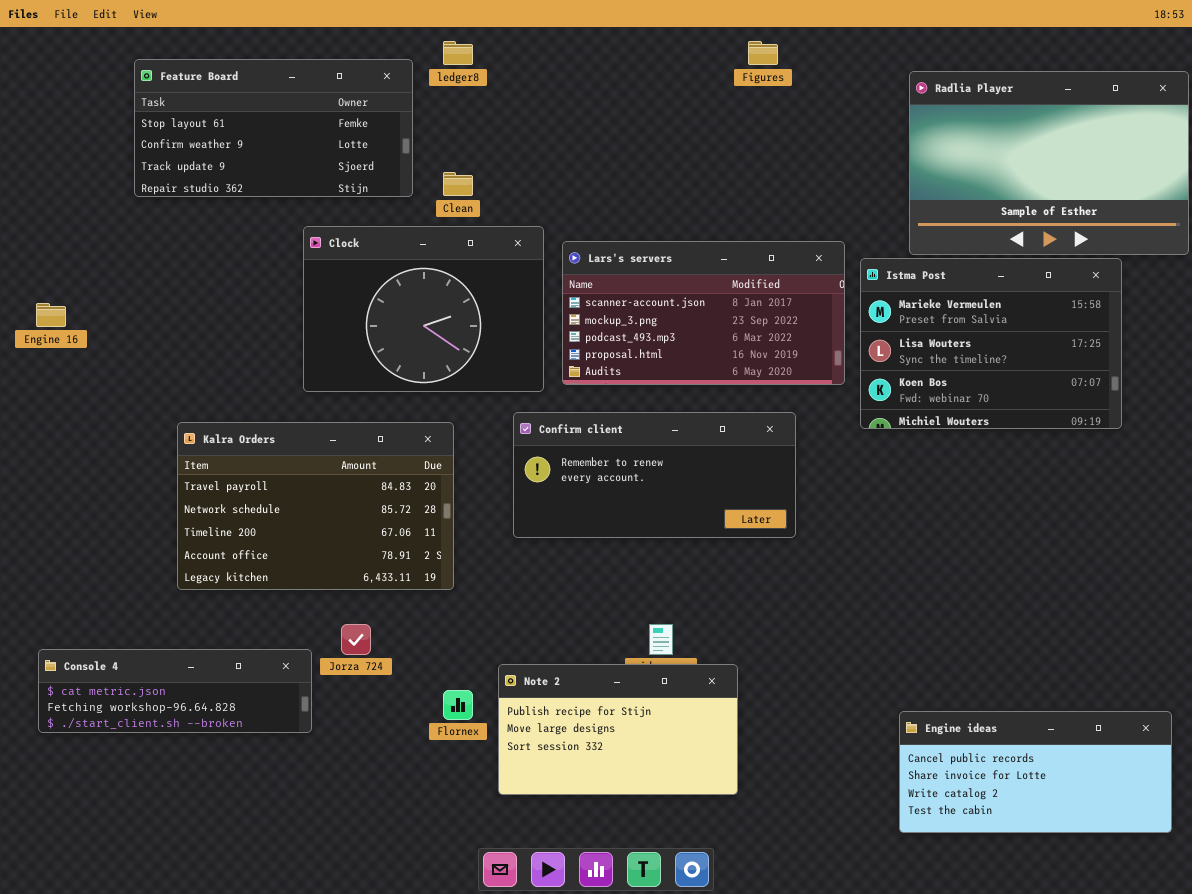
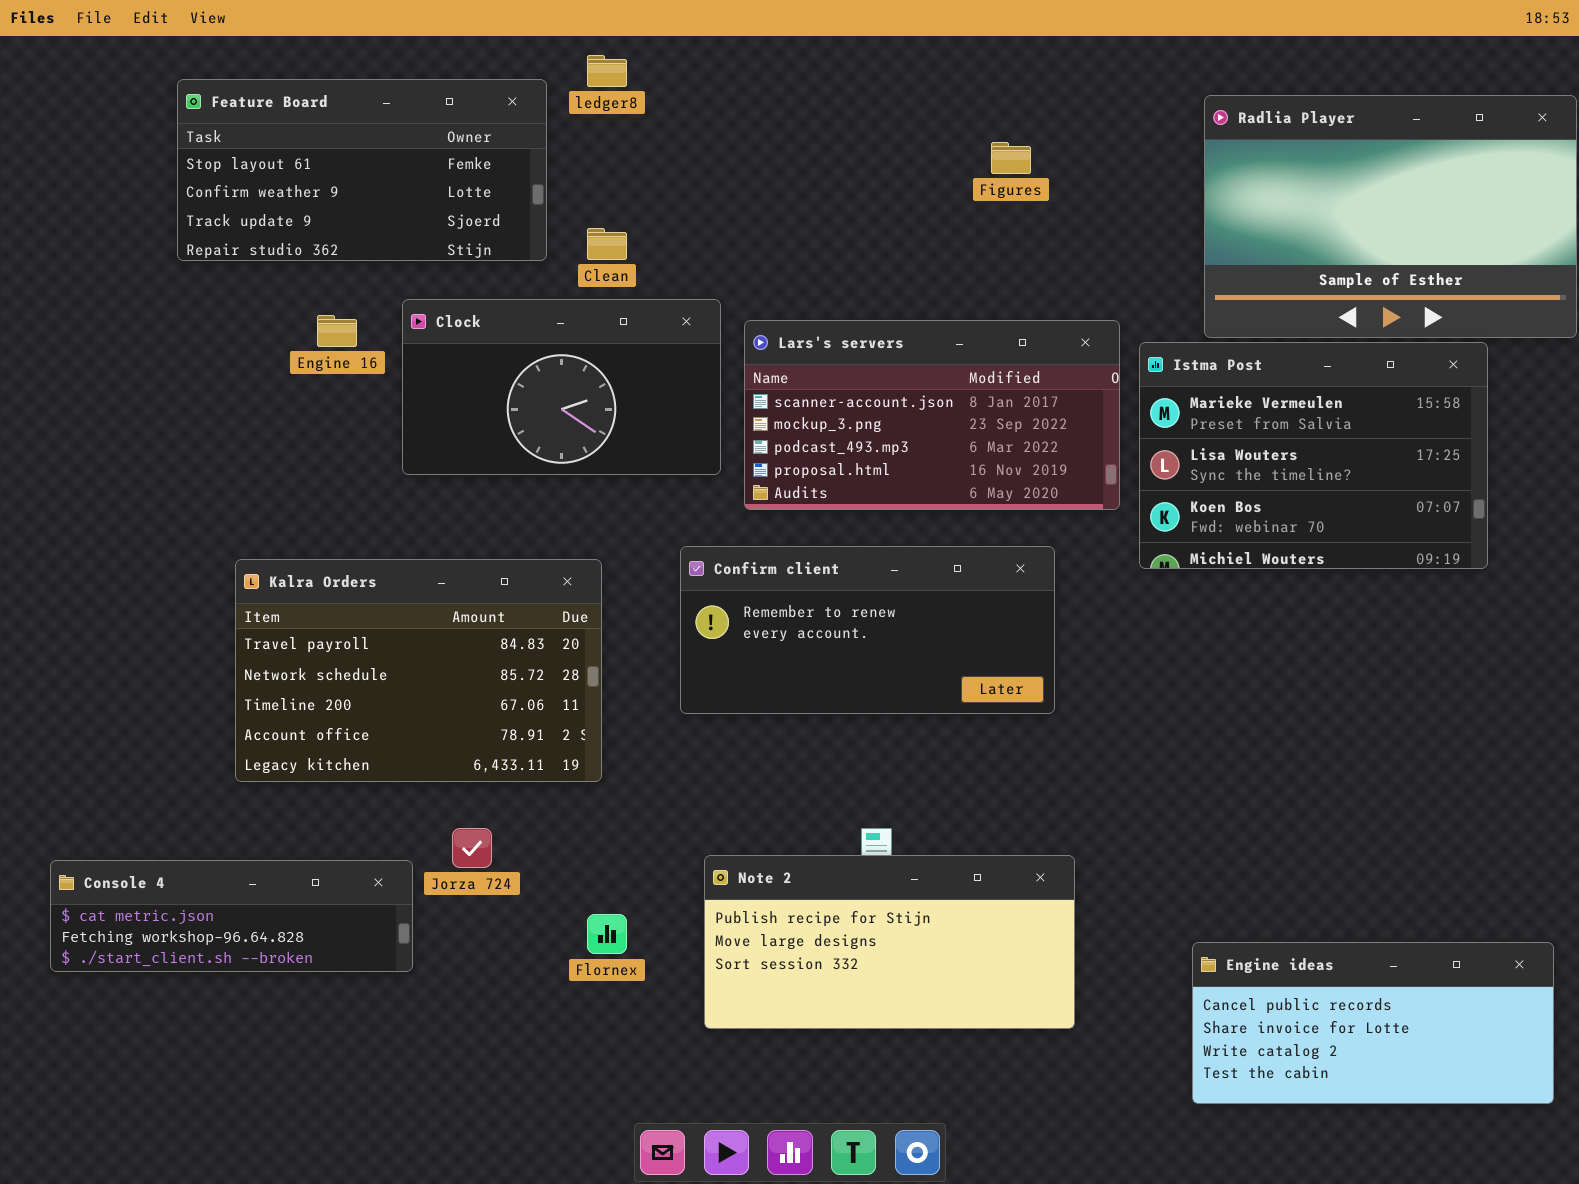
Figures: [748,41,778,65] -> [991,142,1031,174], moved
Clock: [303,226,544,392] -> [402,299,721,475], resized
Engine 16: [36,303,66,327] -> [317,315,357,347], moved
Note 2: [498,664,738,795] -> [704,855,1075,1029], moved, resized

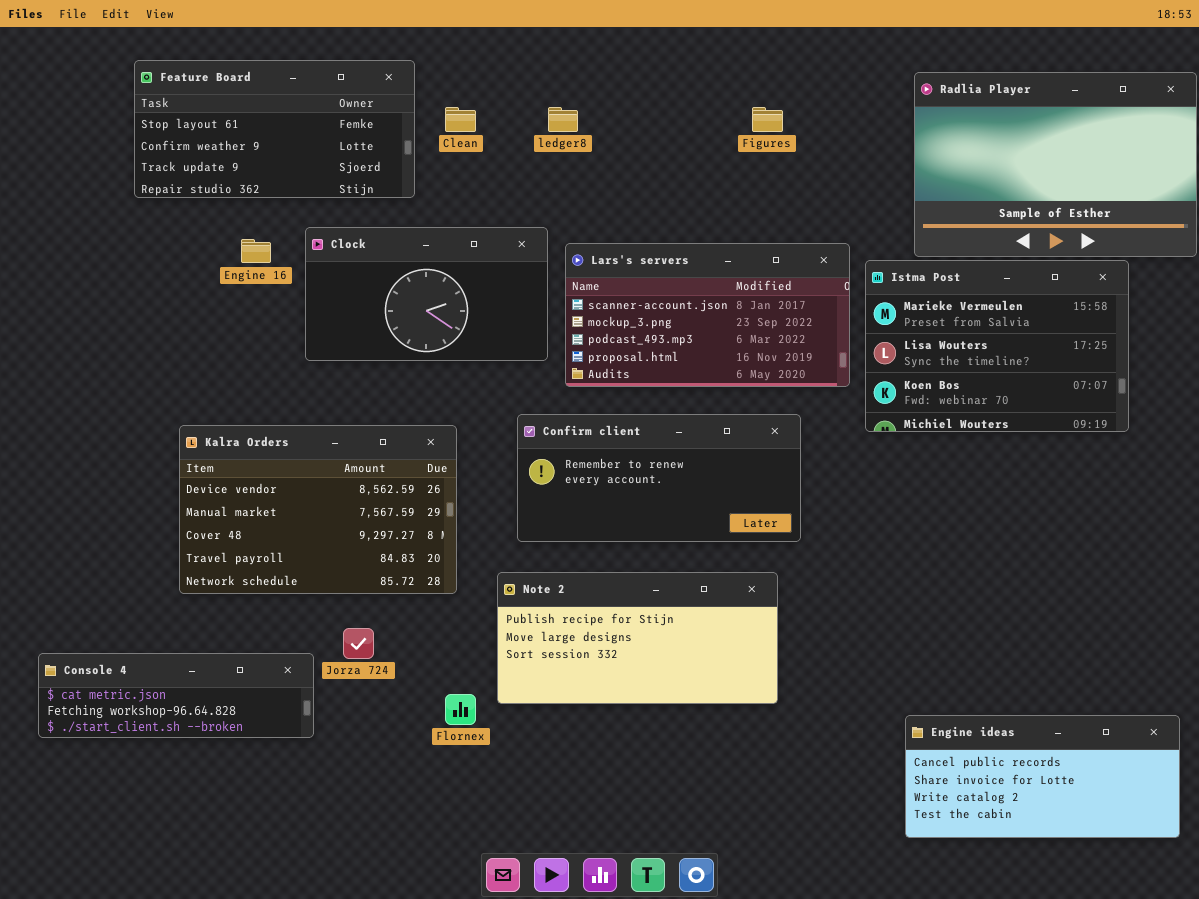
ledger8: [587,55,627,87] -> [548,107,578,132], moved
Clean: [587,228,627,260] -> [445,107,476,132], moved
Kalra Orders: [235,559,602,782] -> [179,425,457,594], scrolled up 3 rows
Note 2: [704,855,1075,1029] -> [497,572,778,704], moved

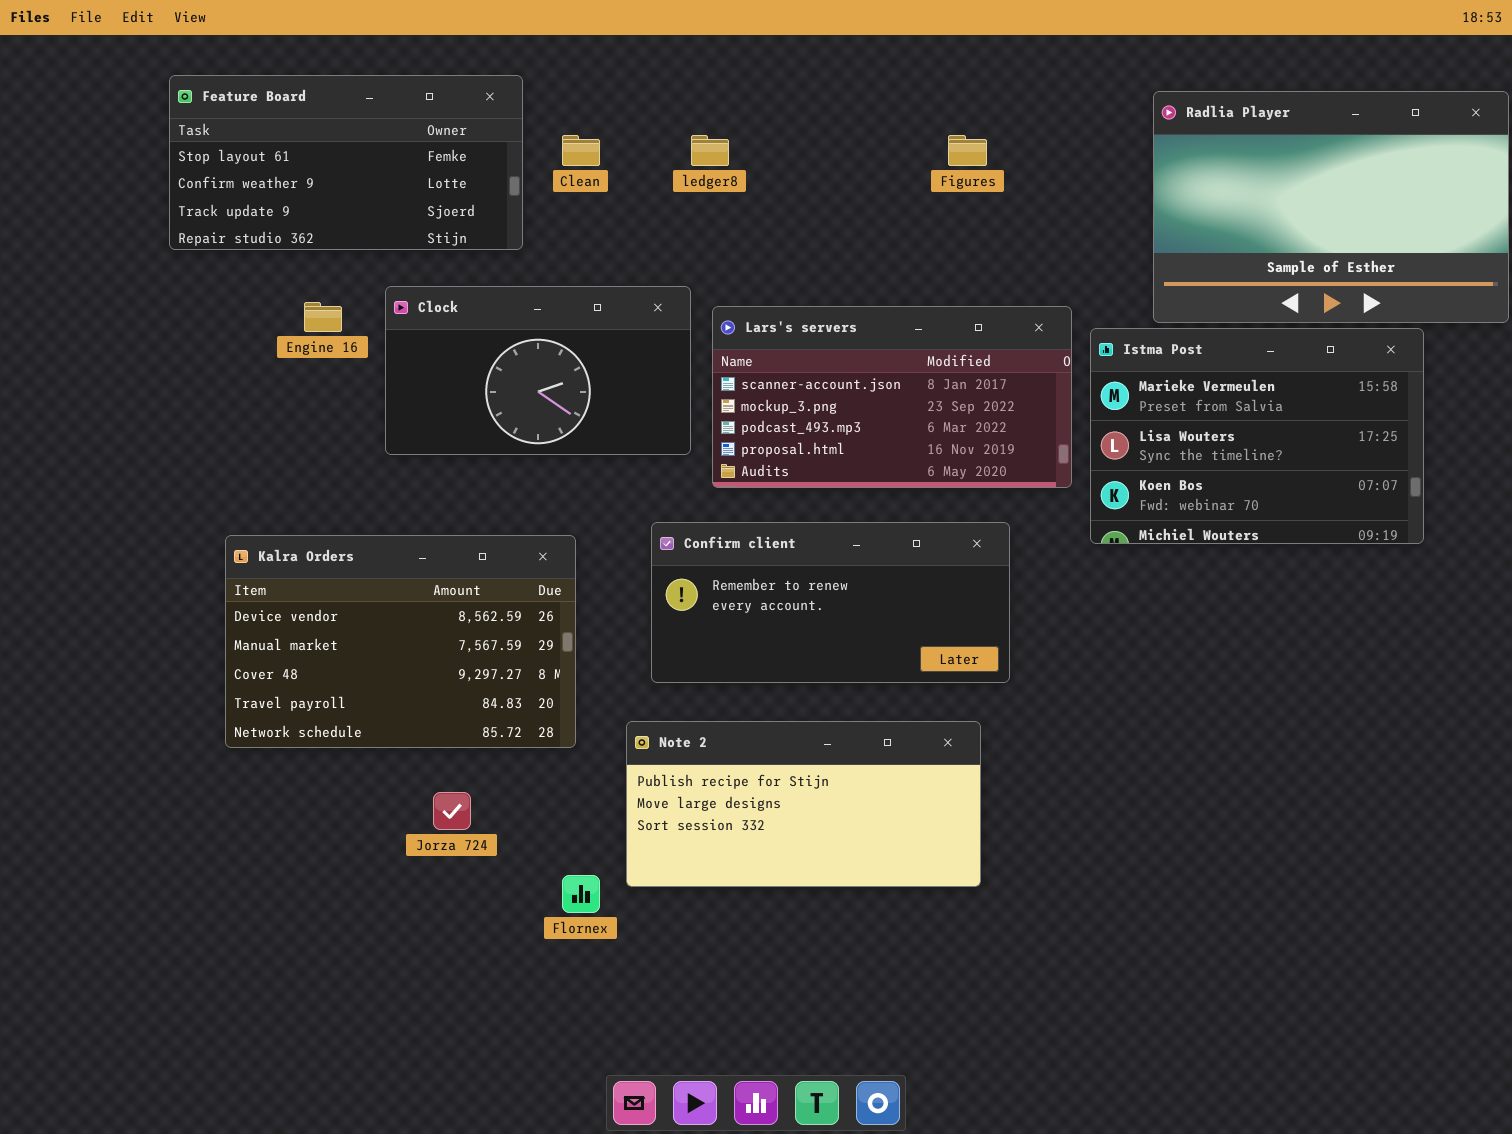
Console 4: [38,653,314,738] -> none, closed
Engine ideas: [905,715,1180,838] -> none, closed

